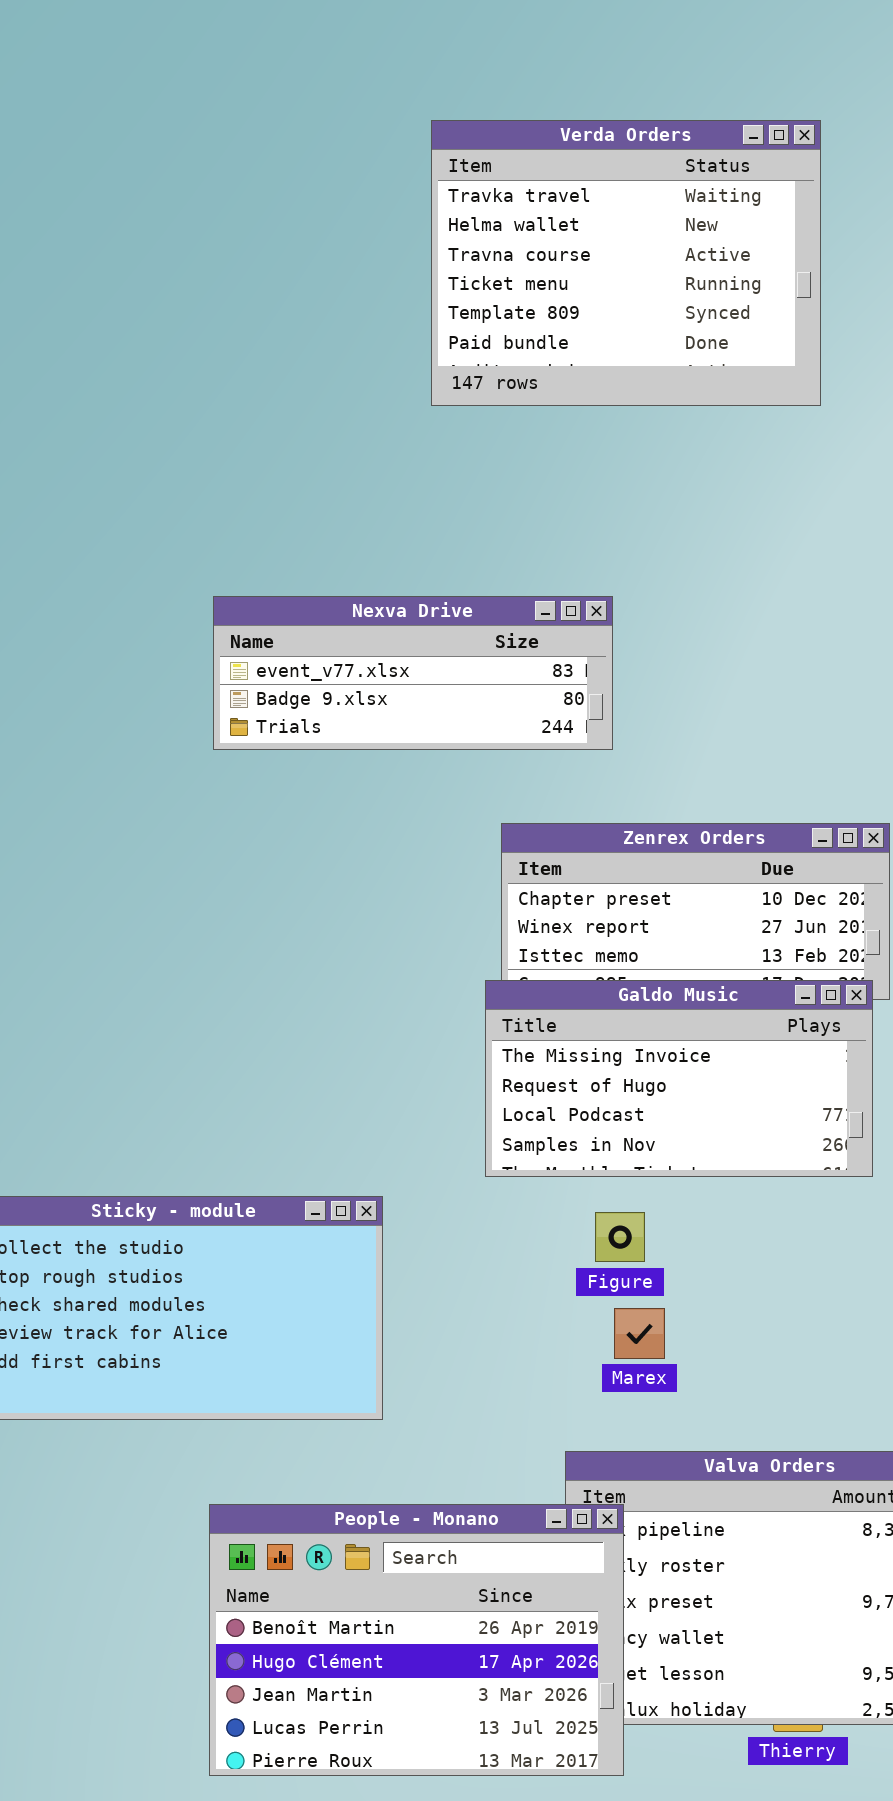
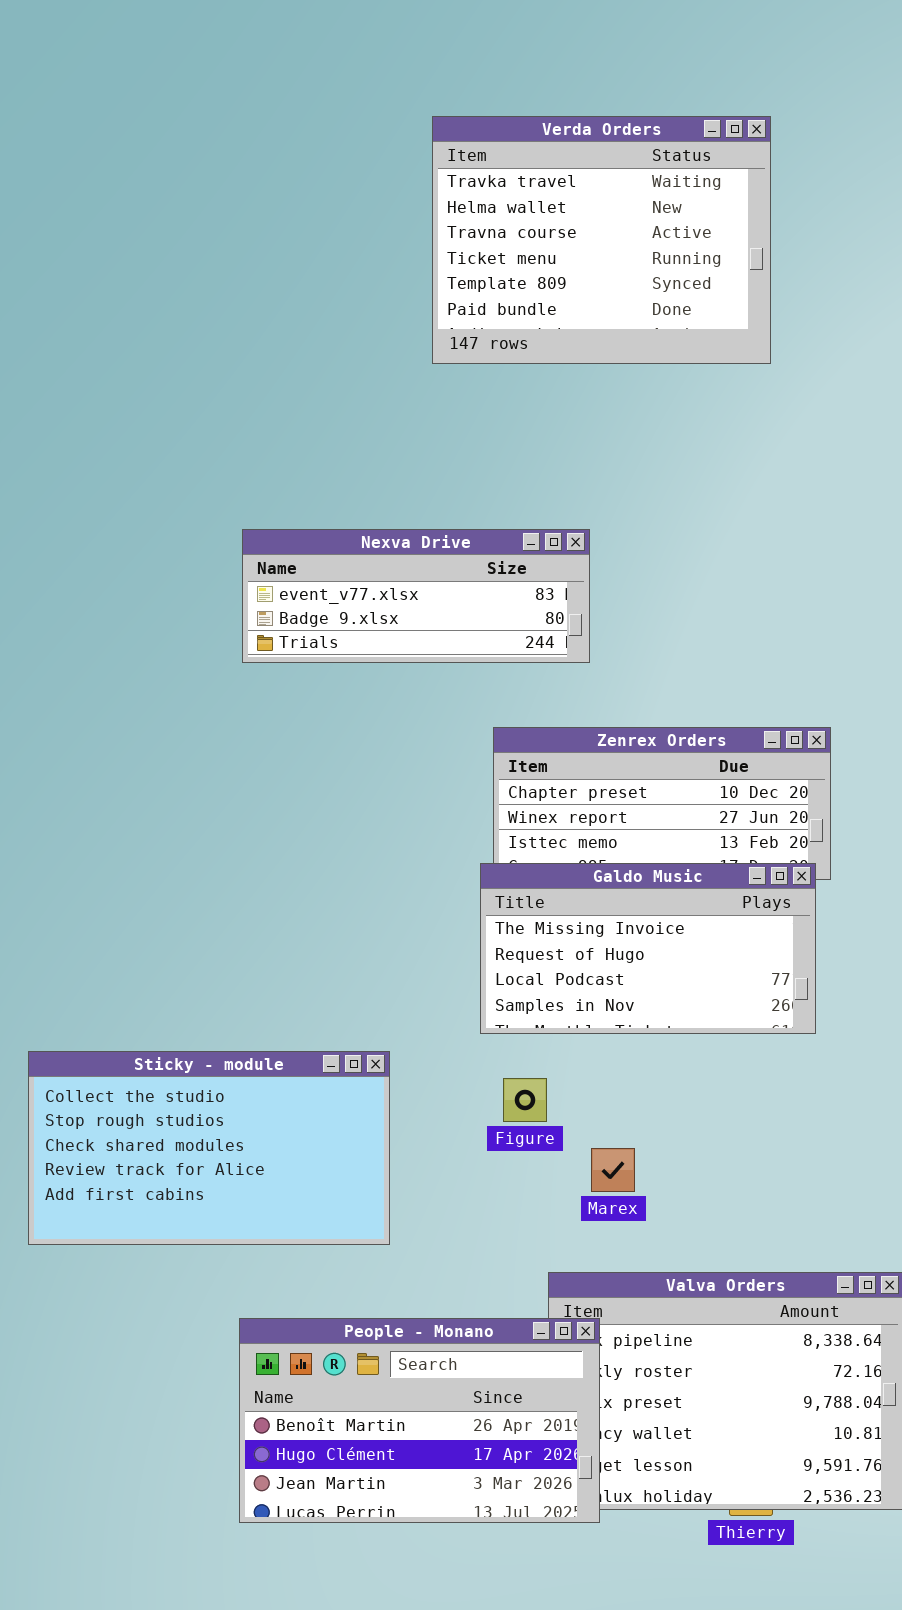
Figure: [595,1212,645,1262] -> [503,1078,547,1122], moved
People - Monano: [209,1504,624,1776] -> [239,1318,600,1523], resized

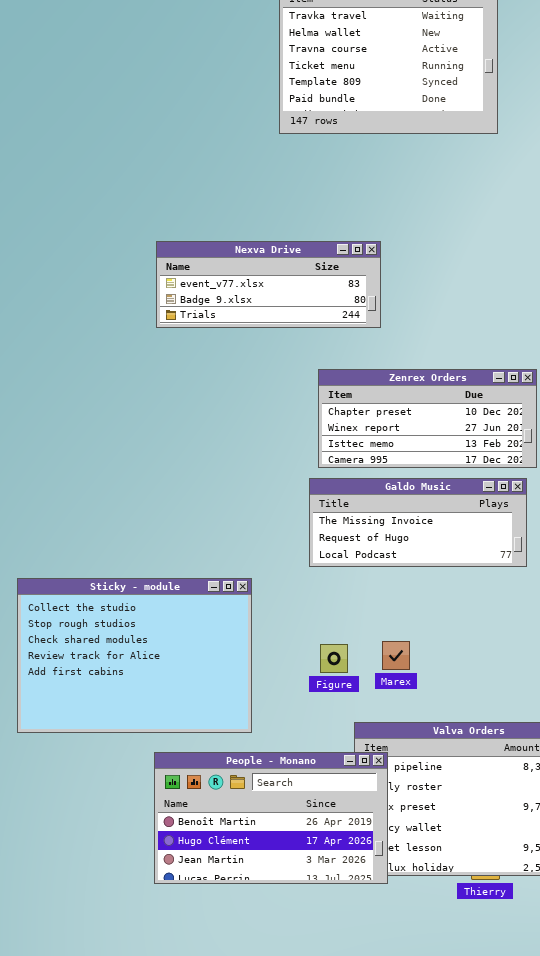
Galdo Music: [480,863,816,1034] -> [309,478,527,567], resized
Sticky - module: [28,1051,390,1245] -> [17,578,252,733], resized
Figure: [503,1078,547,1122] -> [320,644,348,673], moved

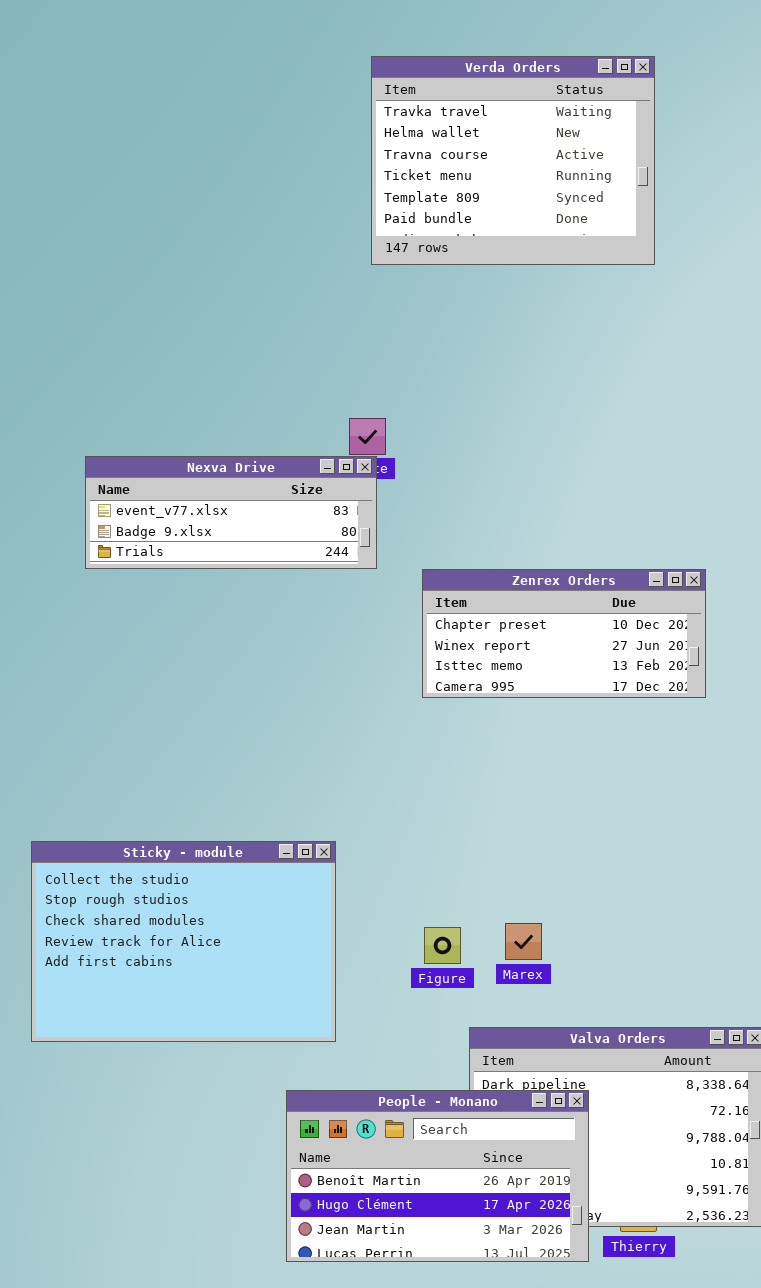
Nexva Drive: [156,241,381,328] -> [85,456,377,569], moved
Galdo Music: [309,478,527,567] -> none, closed
People - Monano: [154,752,388,884] -> [286,1090,589,1262], moved

